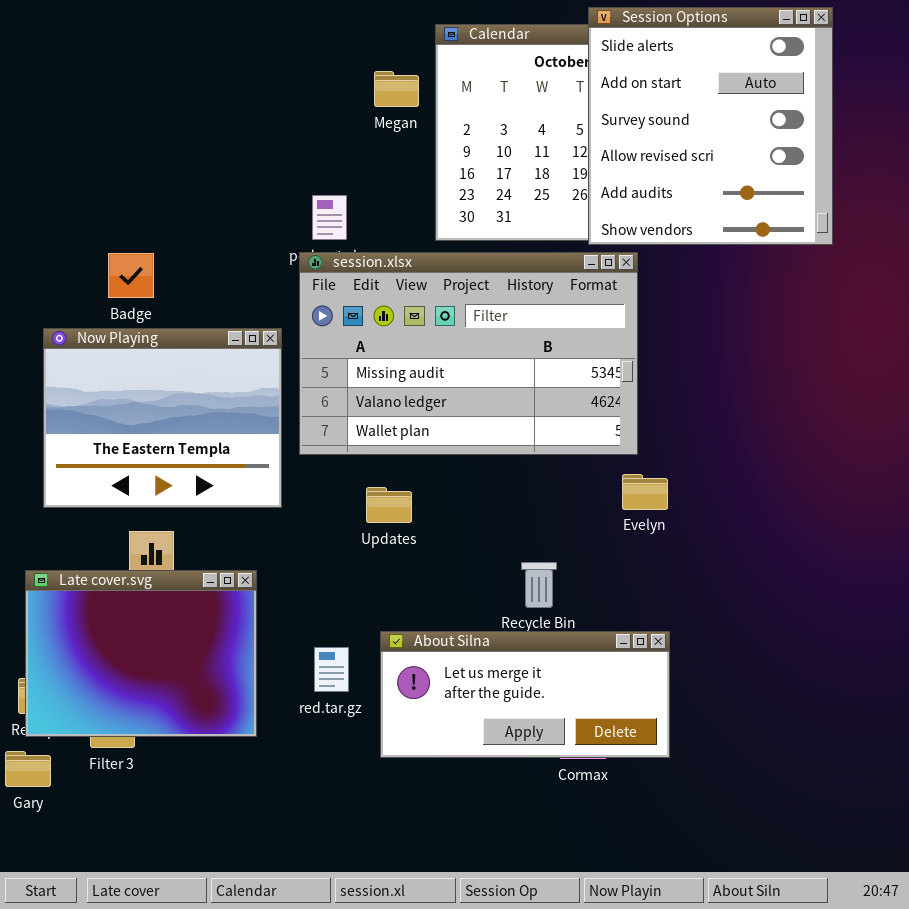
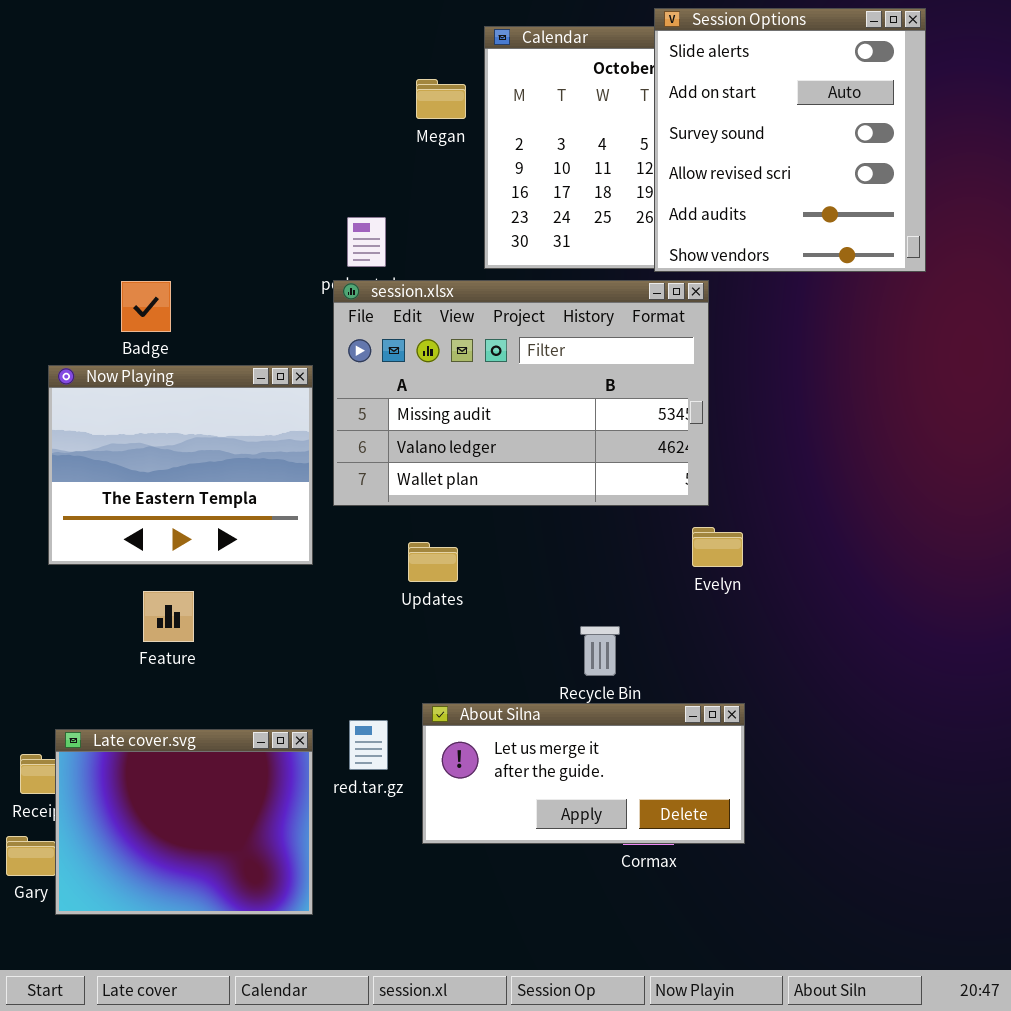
Late cover.svg: [25,570,257,737] -> [55,729,313,915], moved

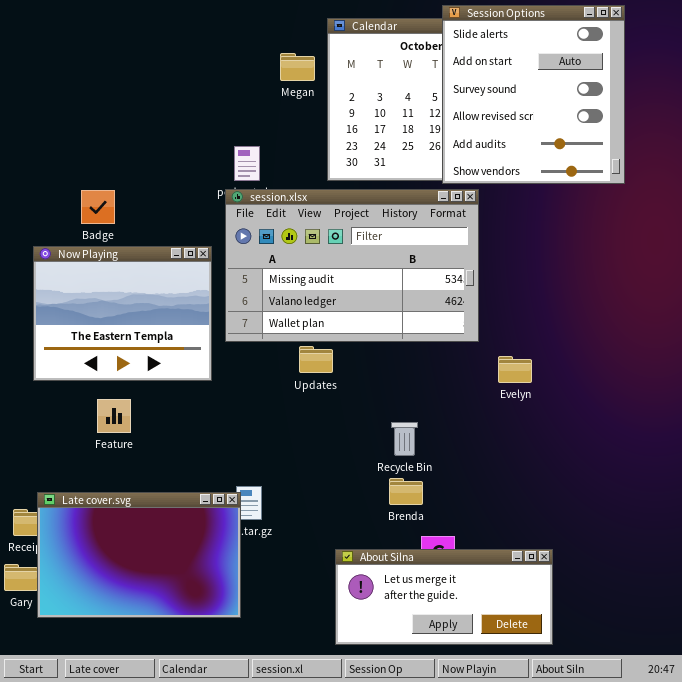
Evelyn: [692,527,743,567] -> [498,356,532,383], moved
Updates: [408,542,458,582] -> [299,346,333,373], moved
About Silna: [422,703,745,844] -> [335,549,553,645], moved
Late cover.svg: [55,729,313,915] -> [37,492,241,618], resized

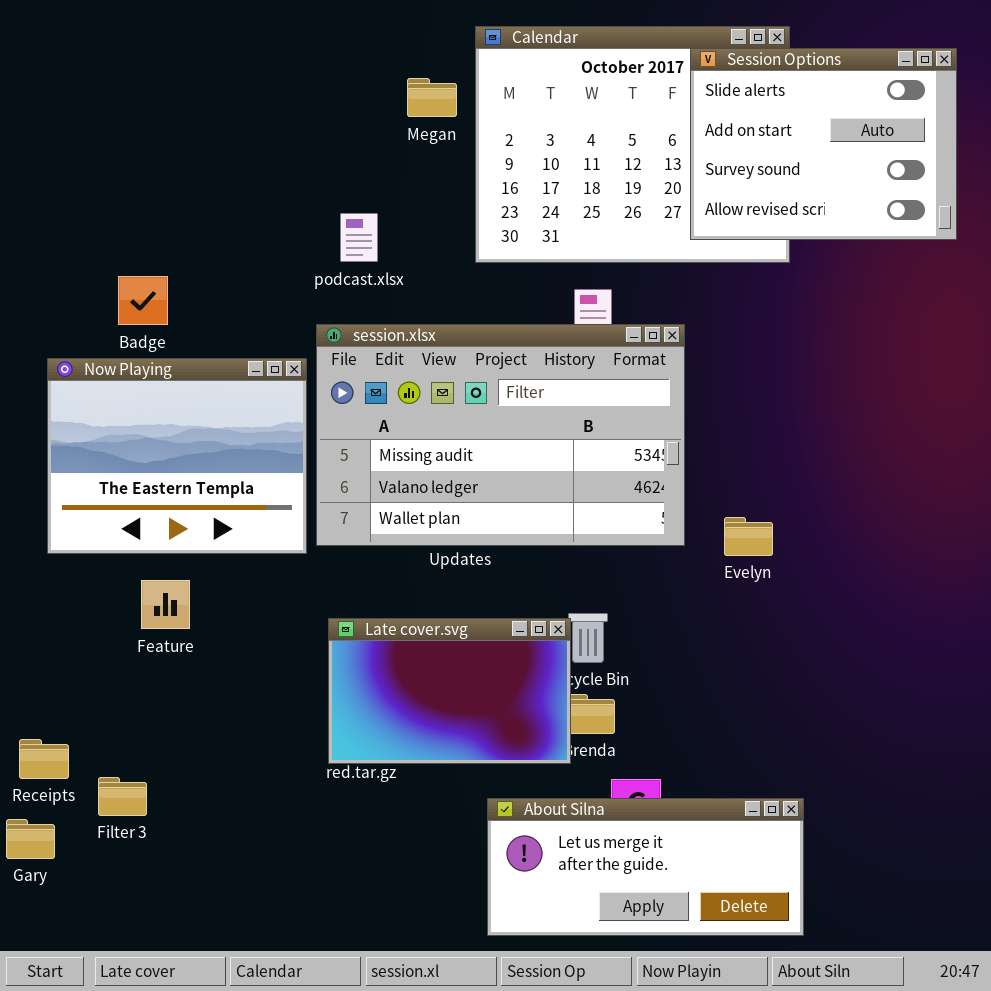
Session Options: [442,5,625,184] -> [690,48,957,240], moved, resized
session.xlsx: [225,189,479,342] -> [316,324,685,546], moved
Late cover.svg: [37,492,241,618] -> [328,618,571,764], moved, resized

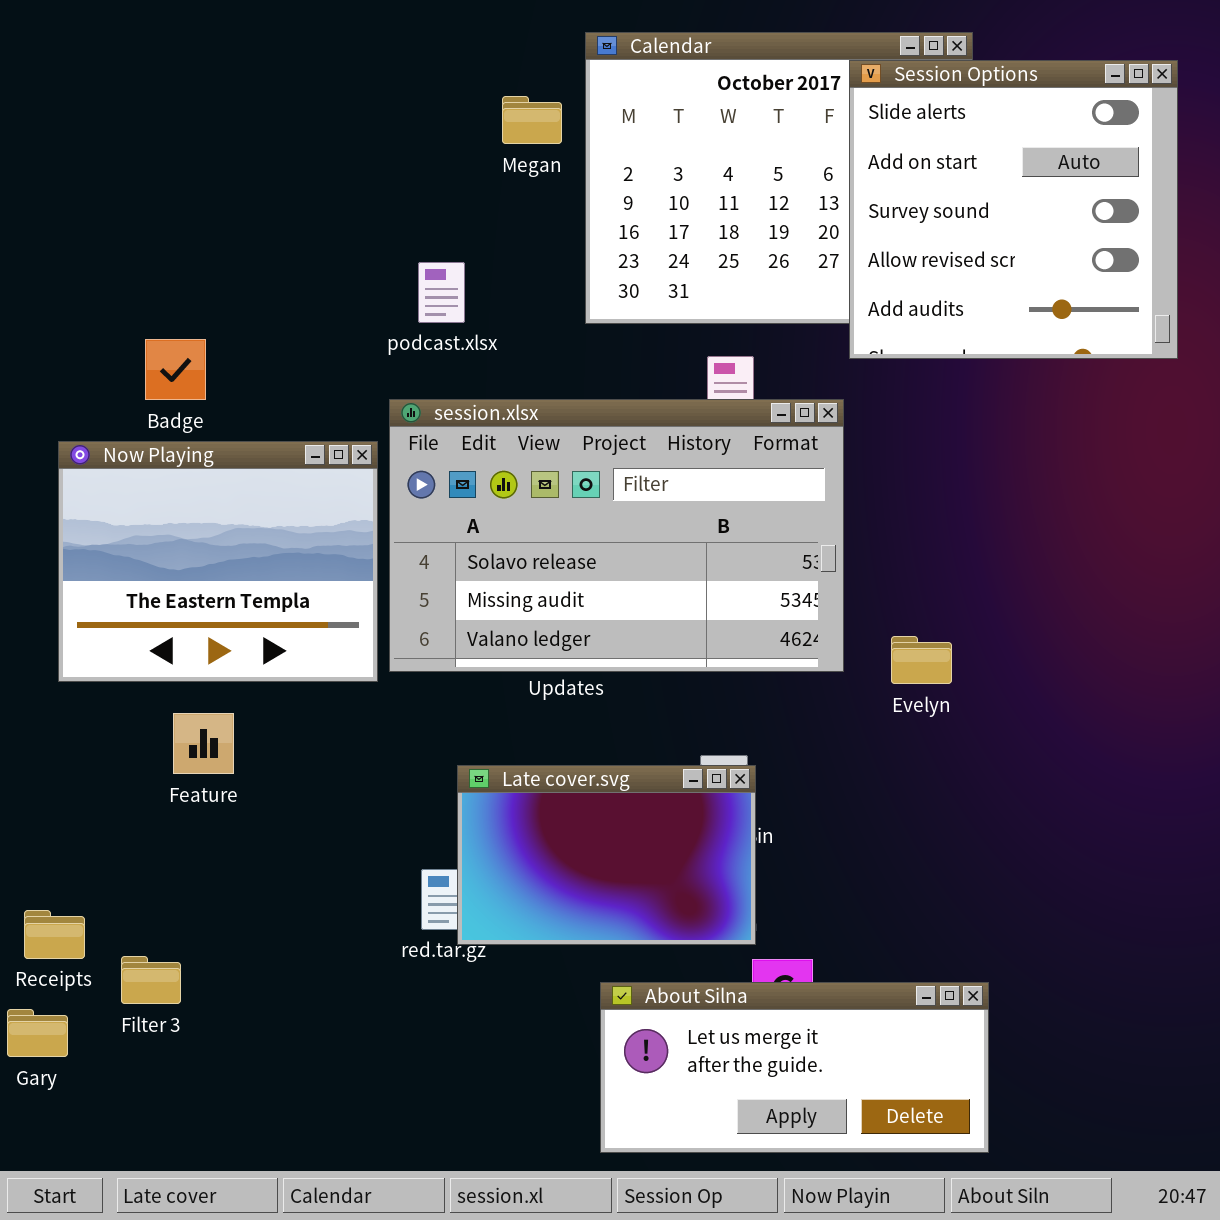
Session Options: [690,48,957,240] -> [849,60,1178,359], resized
session.xlsx: [316,324,685,546] -> [389,399,844,672], scrolled up 1 row
Late cover.svg: [328,618,571,764] -> [457,765,756,945], moved

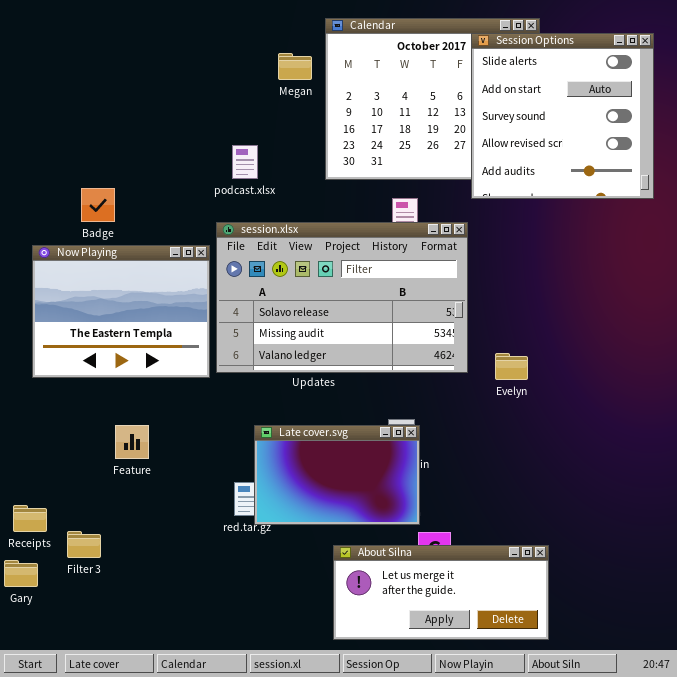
Feature: [173,713,234,774] -> [115,425,149,459], moved

